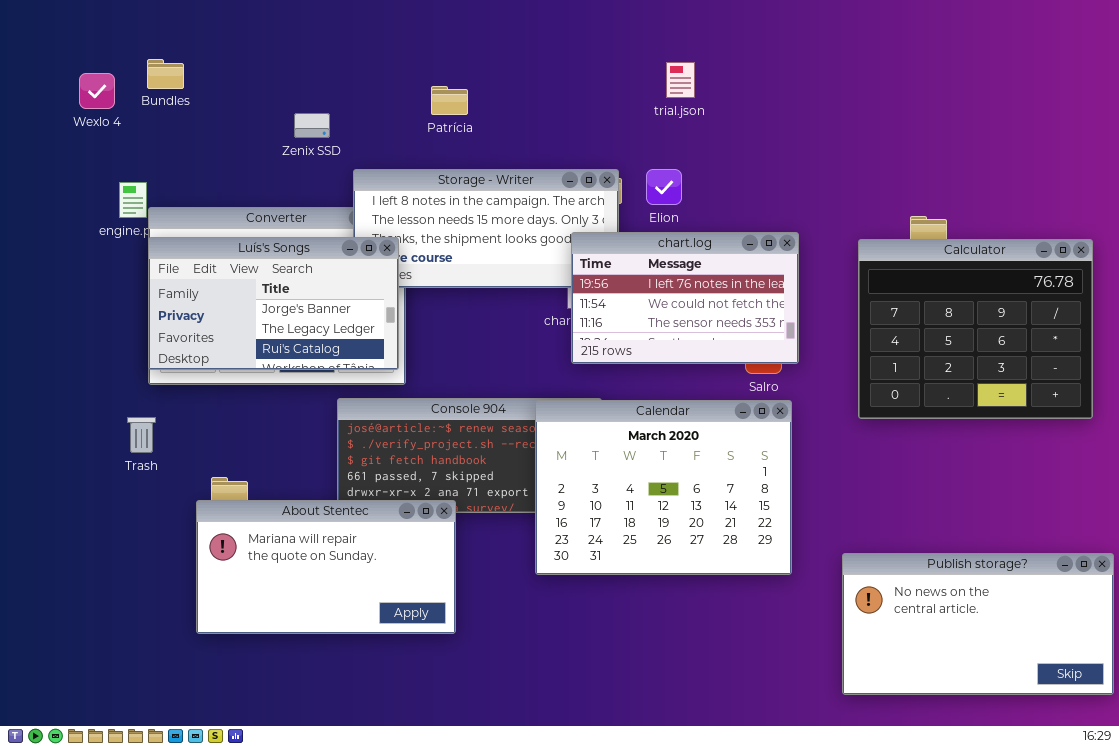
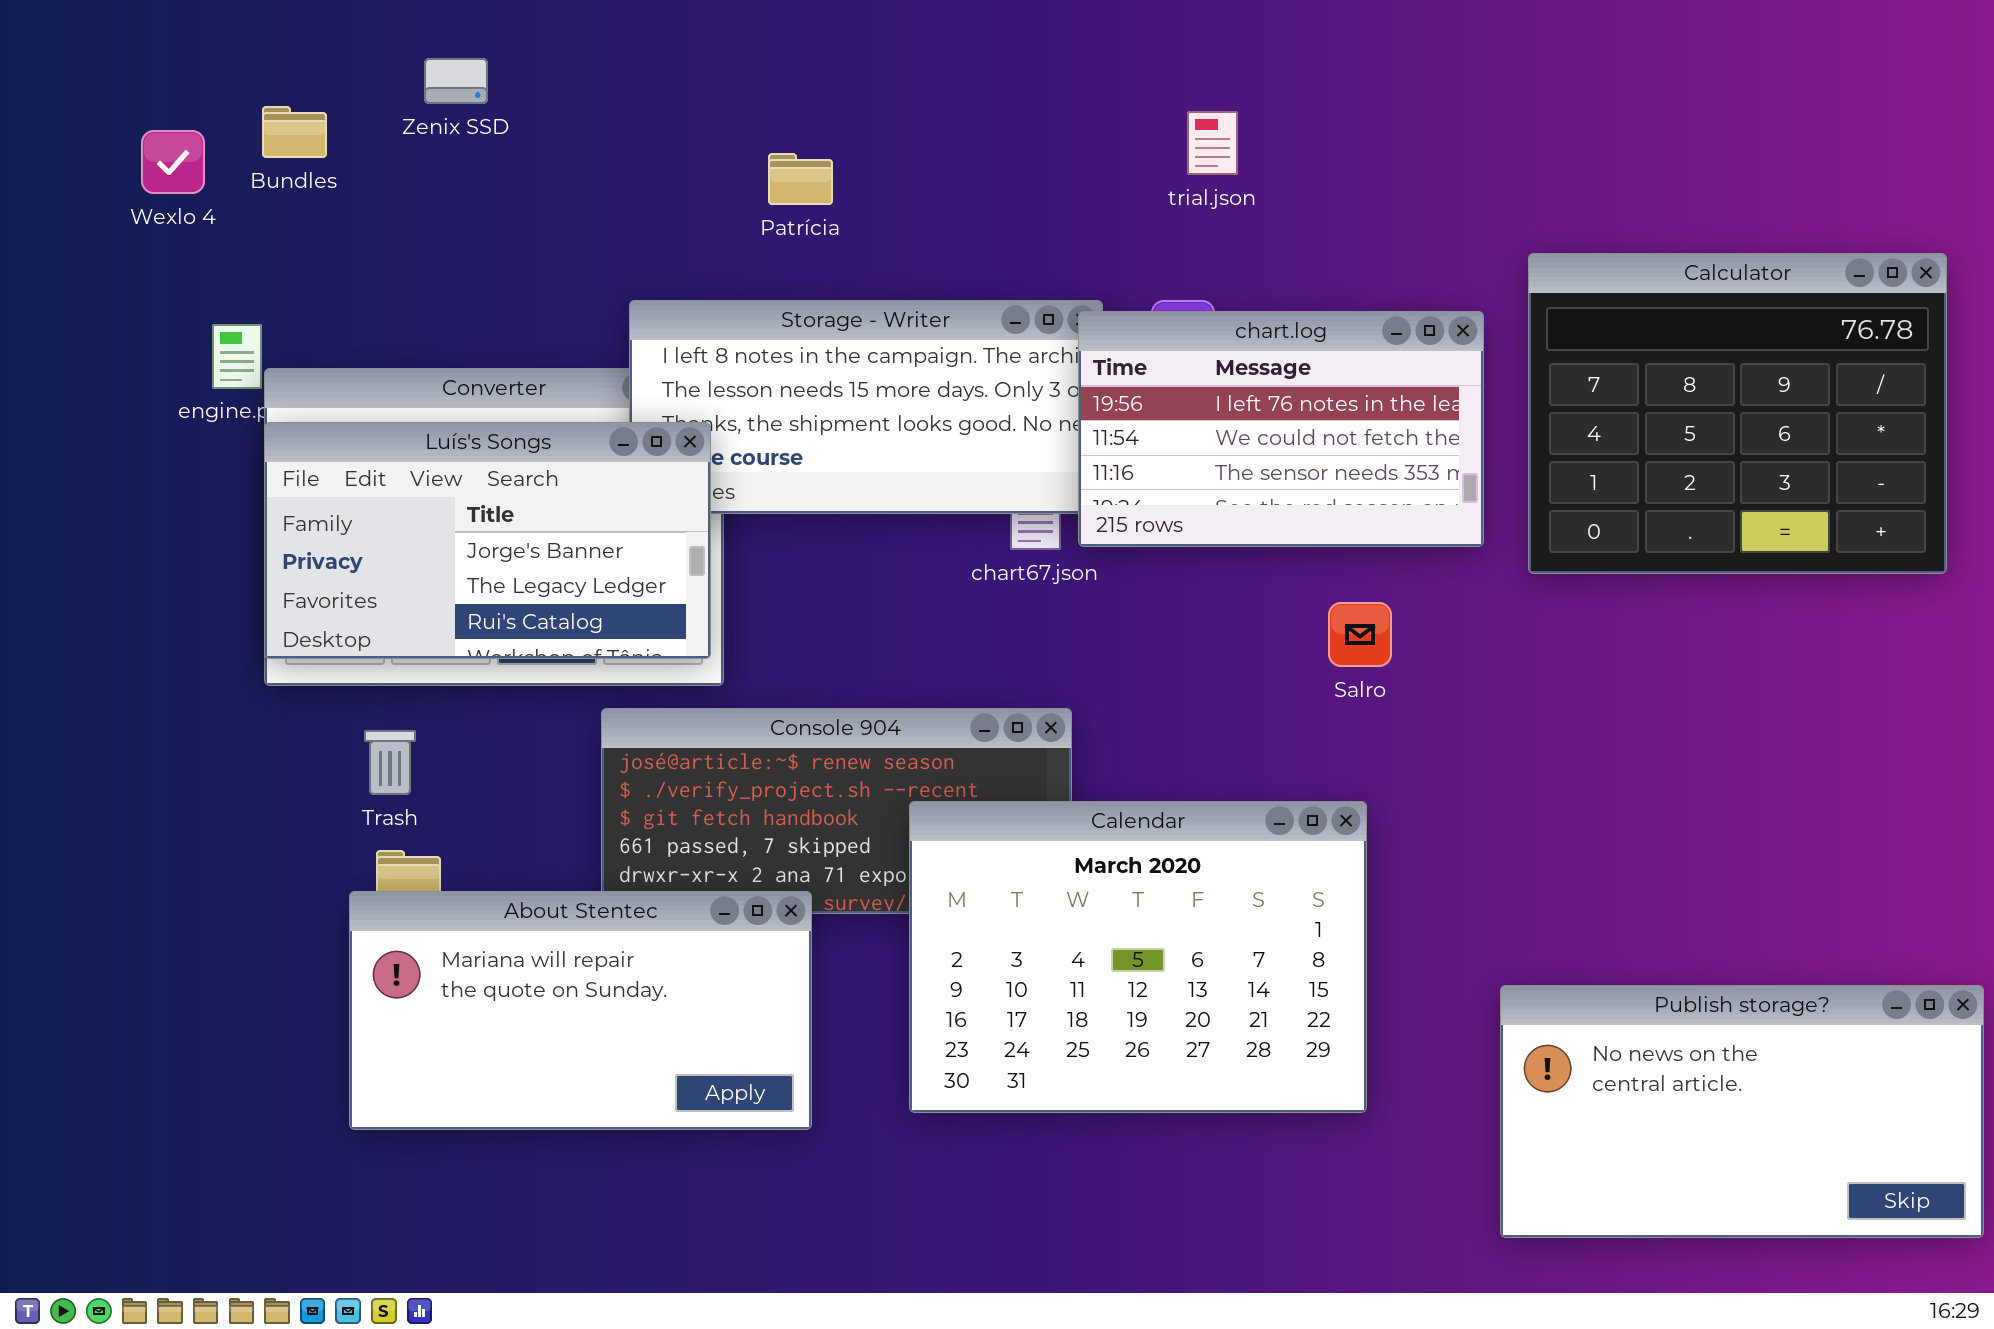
Zenix SSD: [294,113,330,138] -> [424,58,488,104], moved
chart.log: [571,232,799,364] -> [1078,311,1484,547], moved
Calculator: [858,239,1093,419] -> [1528,253,1947,574], moved
Calendar: [535,400,792,575] -> [909,801,1367,1113], moved
Trash: [127,417,156,453] -> [364,730,416,795], moved

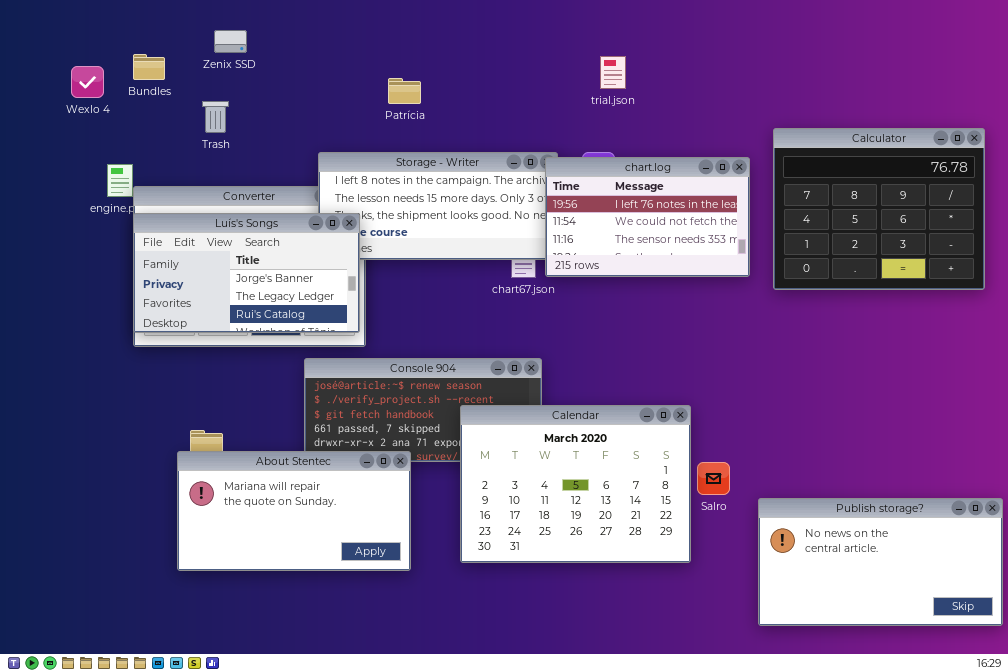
Salro: [1328,602,1392,667] -> [697,462,730,495], moved
Trash: [364,730,416,795] -> [202,101,229,133], moved

